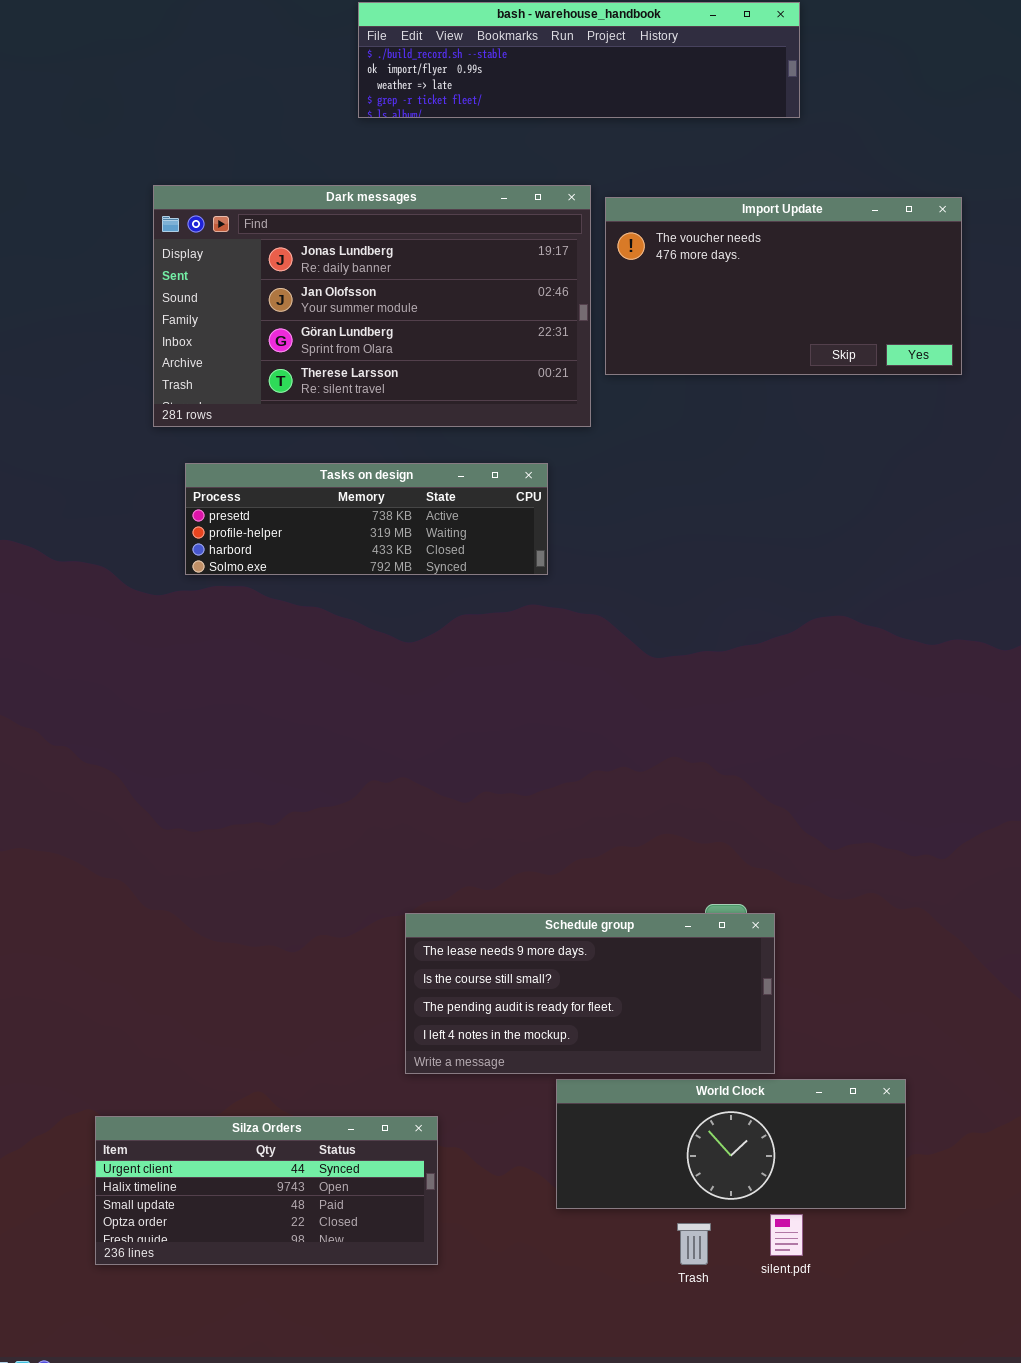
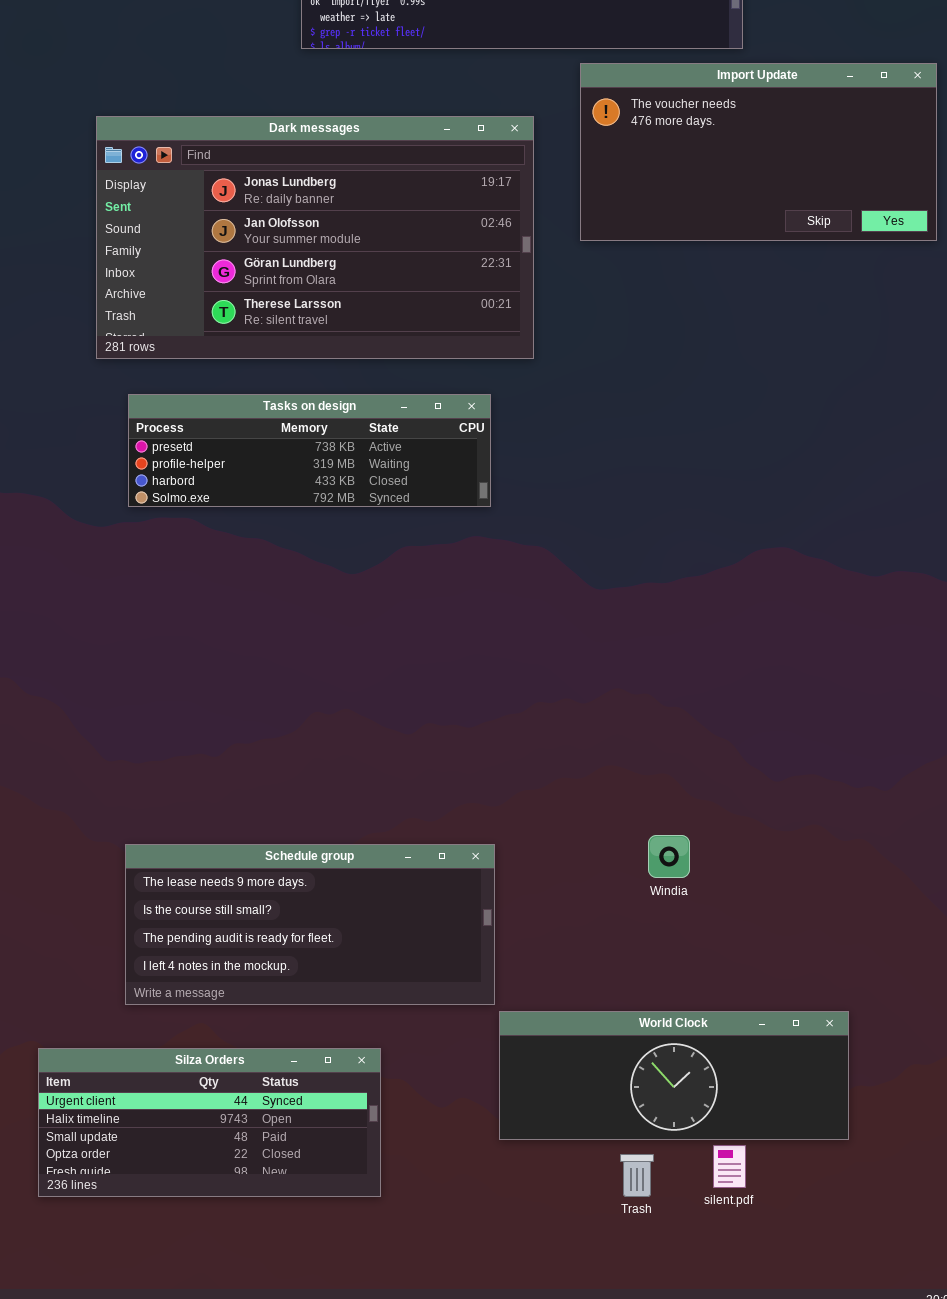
Import Update: [605,197,962,375] -> [580,63,937,241], moved
Schedule group: [405,913,775,1074] -> [125,844,495,1005], moved

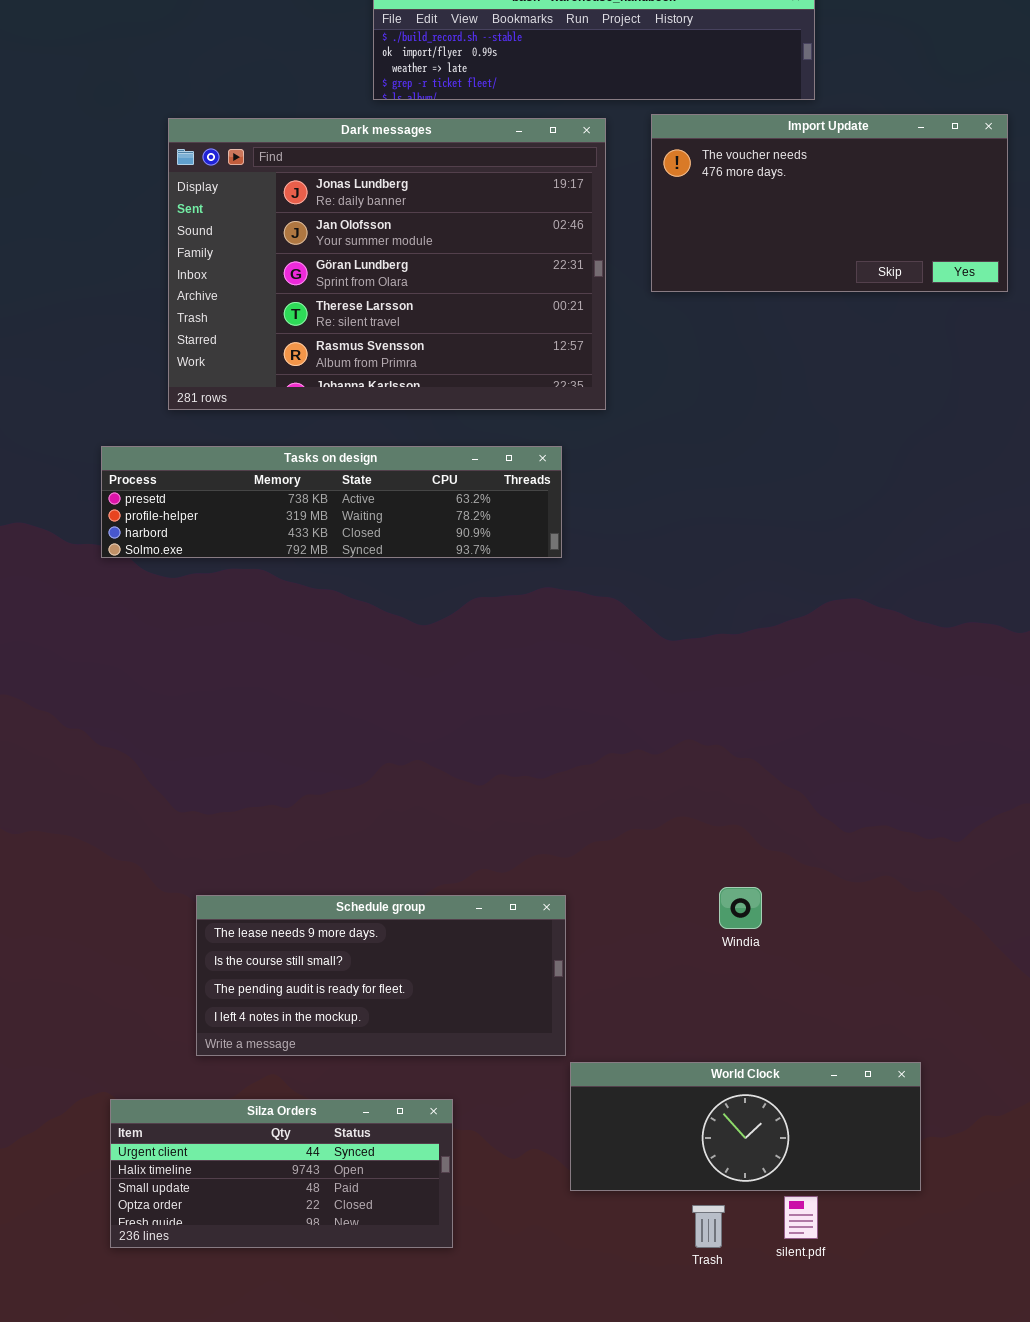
Dark messages: [96,116,534,359] -> [168,118,606,410], resized
Tasks on design: [128,394,491,507] -> [101,446,562,558], resized

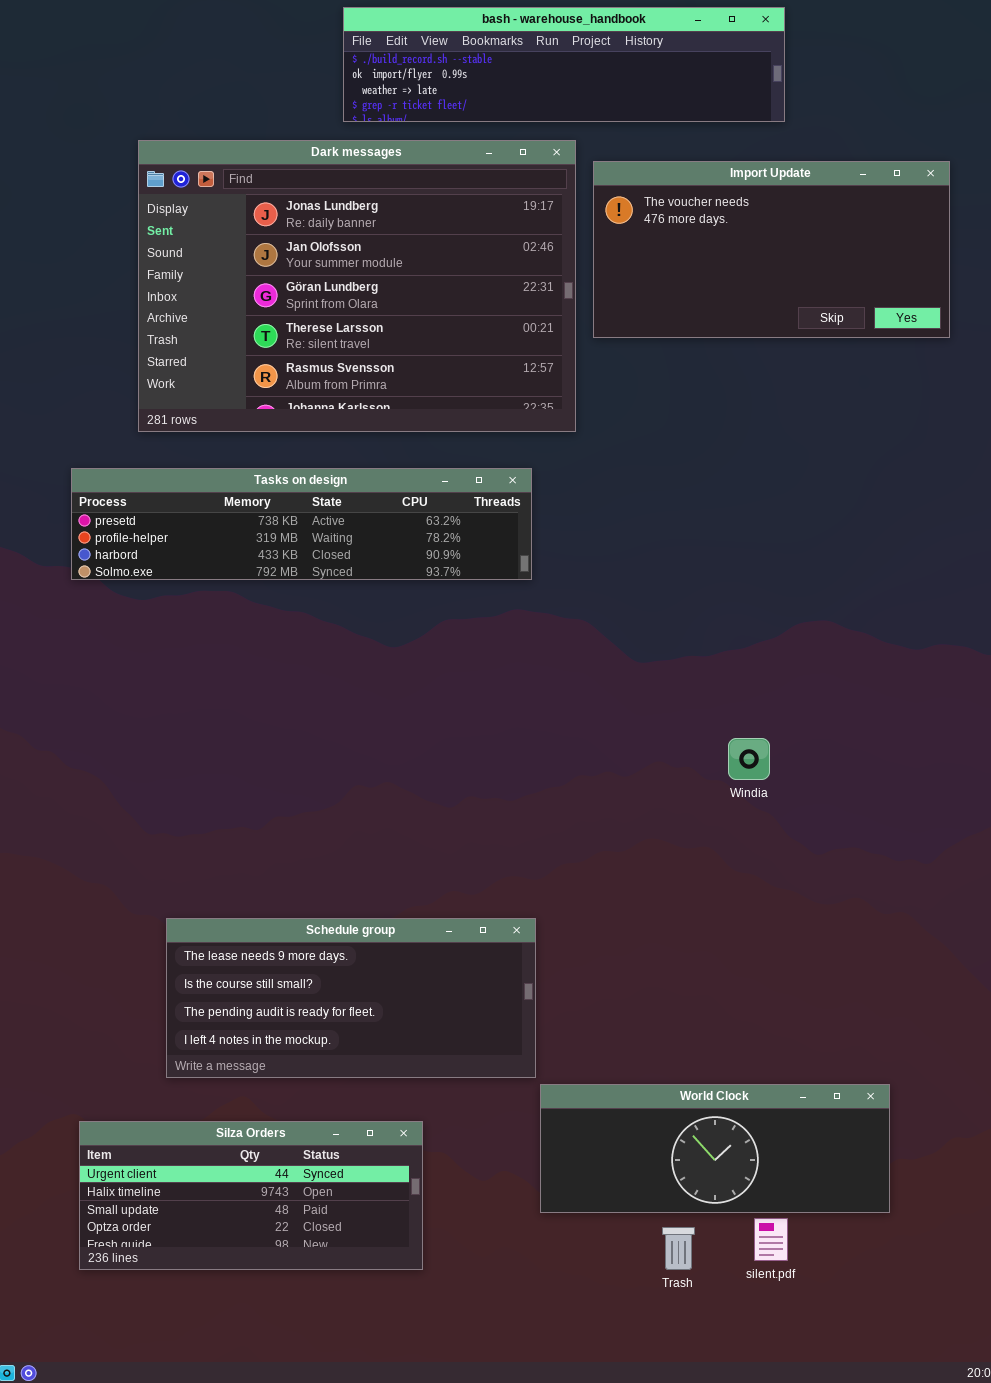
Import Update: [651,114,1008,292] -> [593,161,950,338], moved
Windia: [719,887,762,929] -> [728,738,770,780], moved

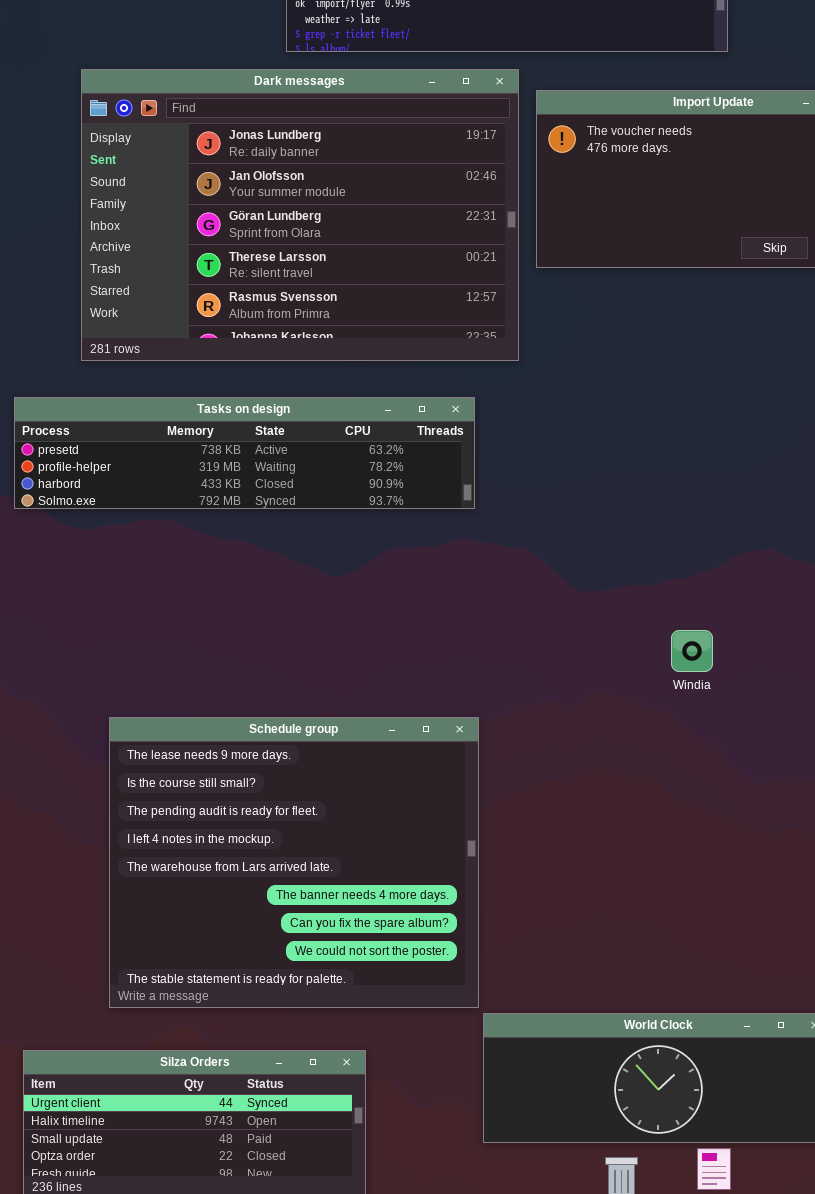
Windia: [728,738,770,780] -> [671,630,713,672], moved
Schedule group: [166,918,536,1078] -> [109,717,479,1008], resized

